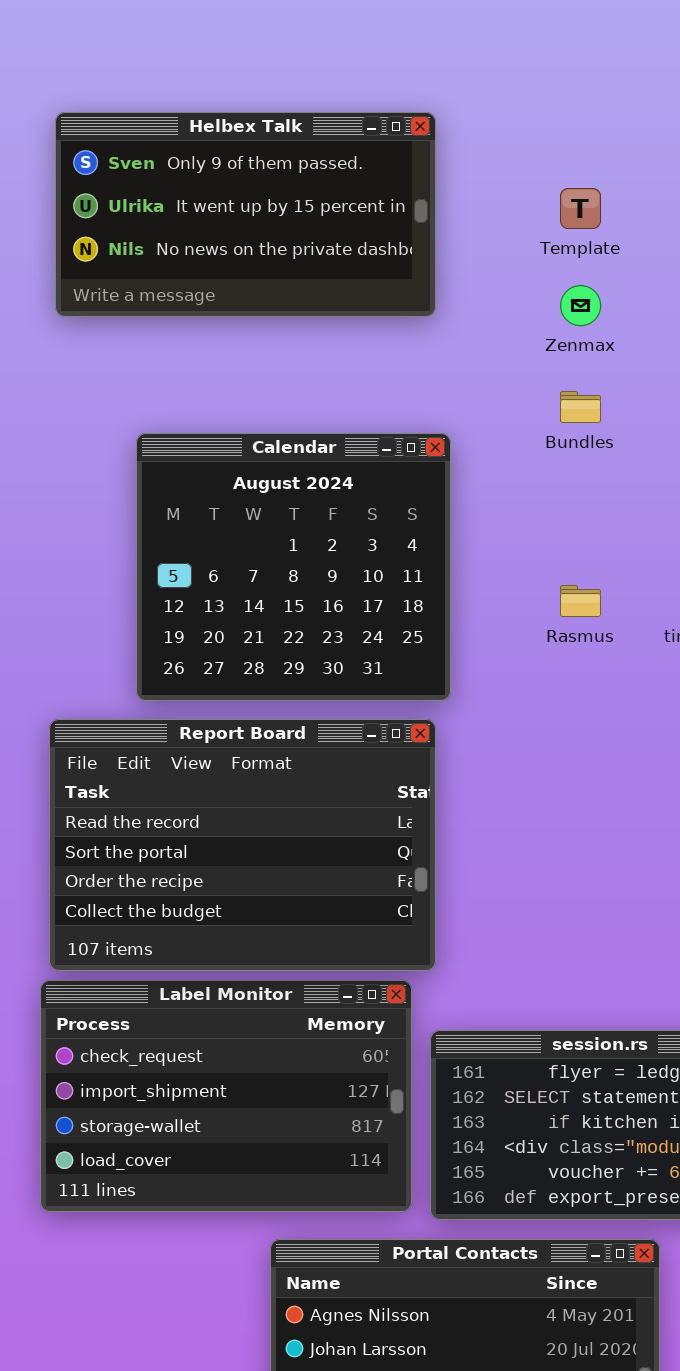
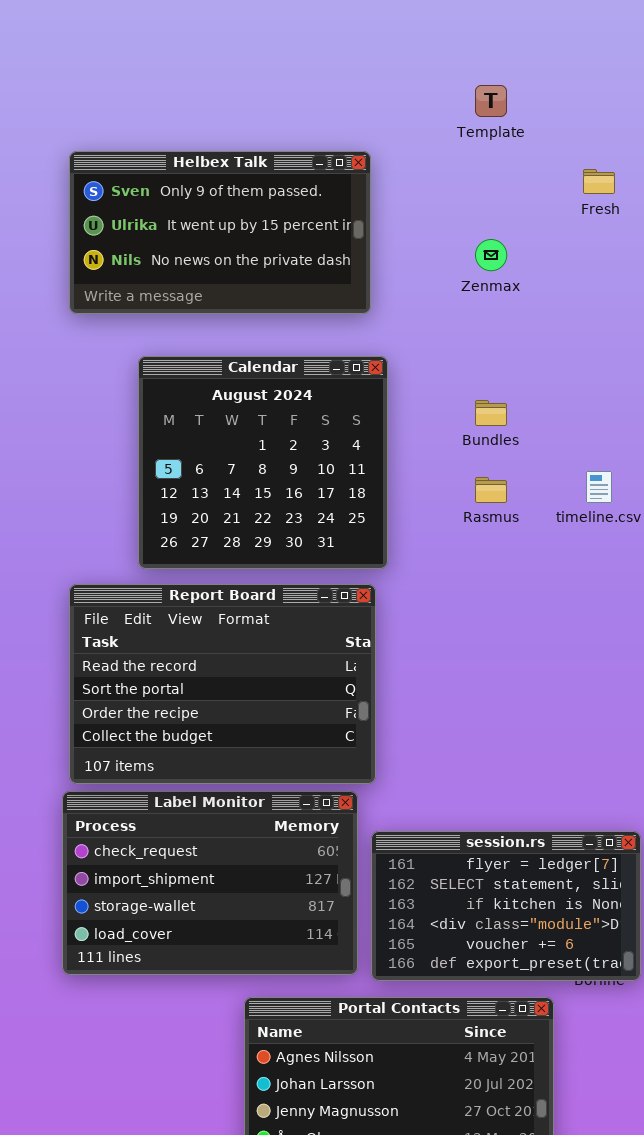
Helbex Talk: [55,112,436,317] -> [69,151,371,314], moved
Template: [560,188,601,229] -> [475,85,507,117], moved
Bundles: [560,391,601,423] -> [475,400,507,426], moved

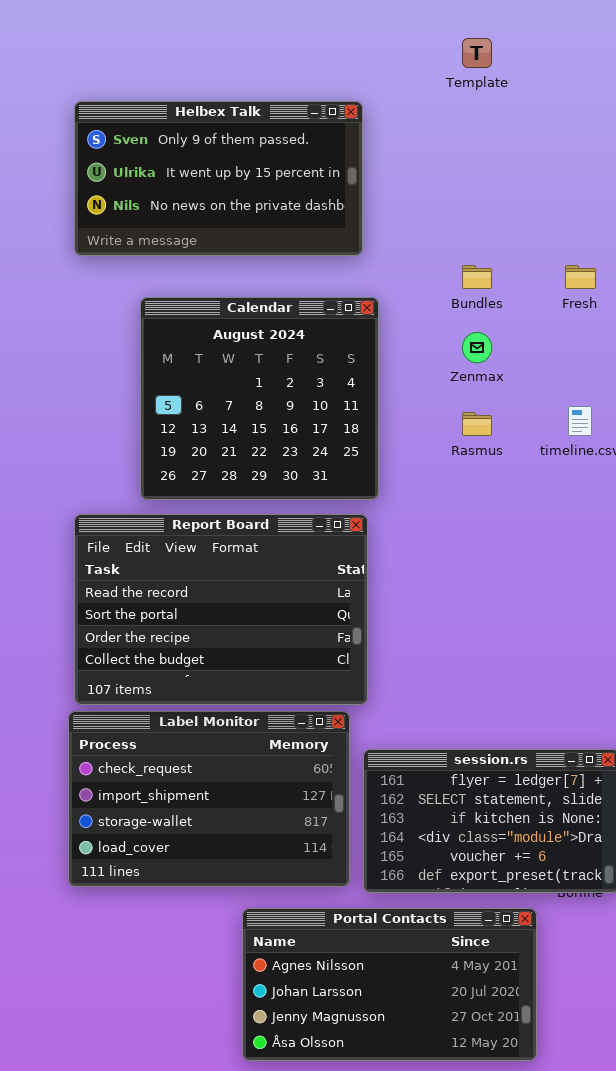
Fresh: [583,169,615,194] -> [565,265,596,289], moved
Zenmax: [475,239,507,271] -> [462,332,492,363], moved
Bundles: [475,400,507,426] -> [462,265,492,289], moved

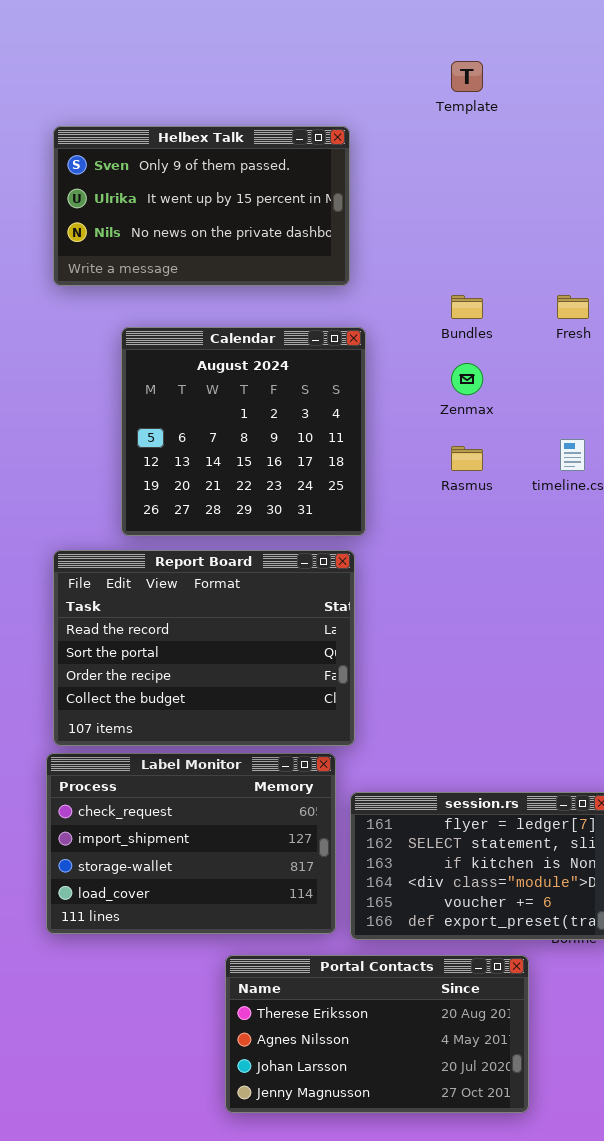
Portal Contacts: [242,908,537,1061] -> [225,955,529,1113], scrolled up 1 row

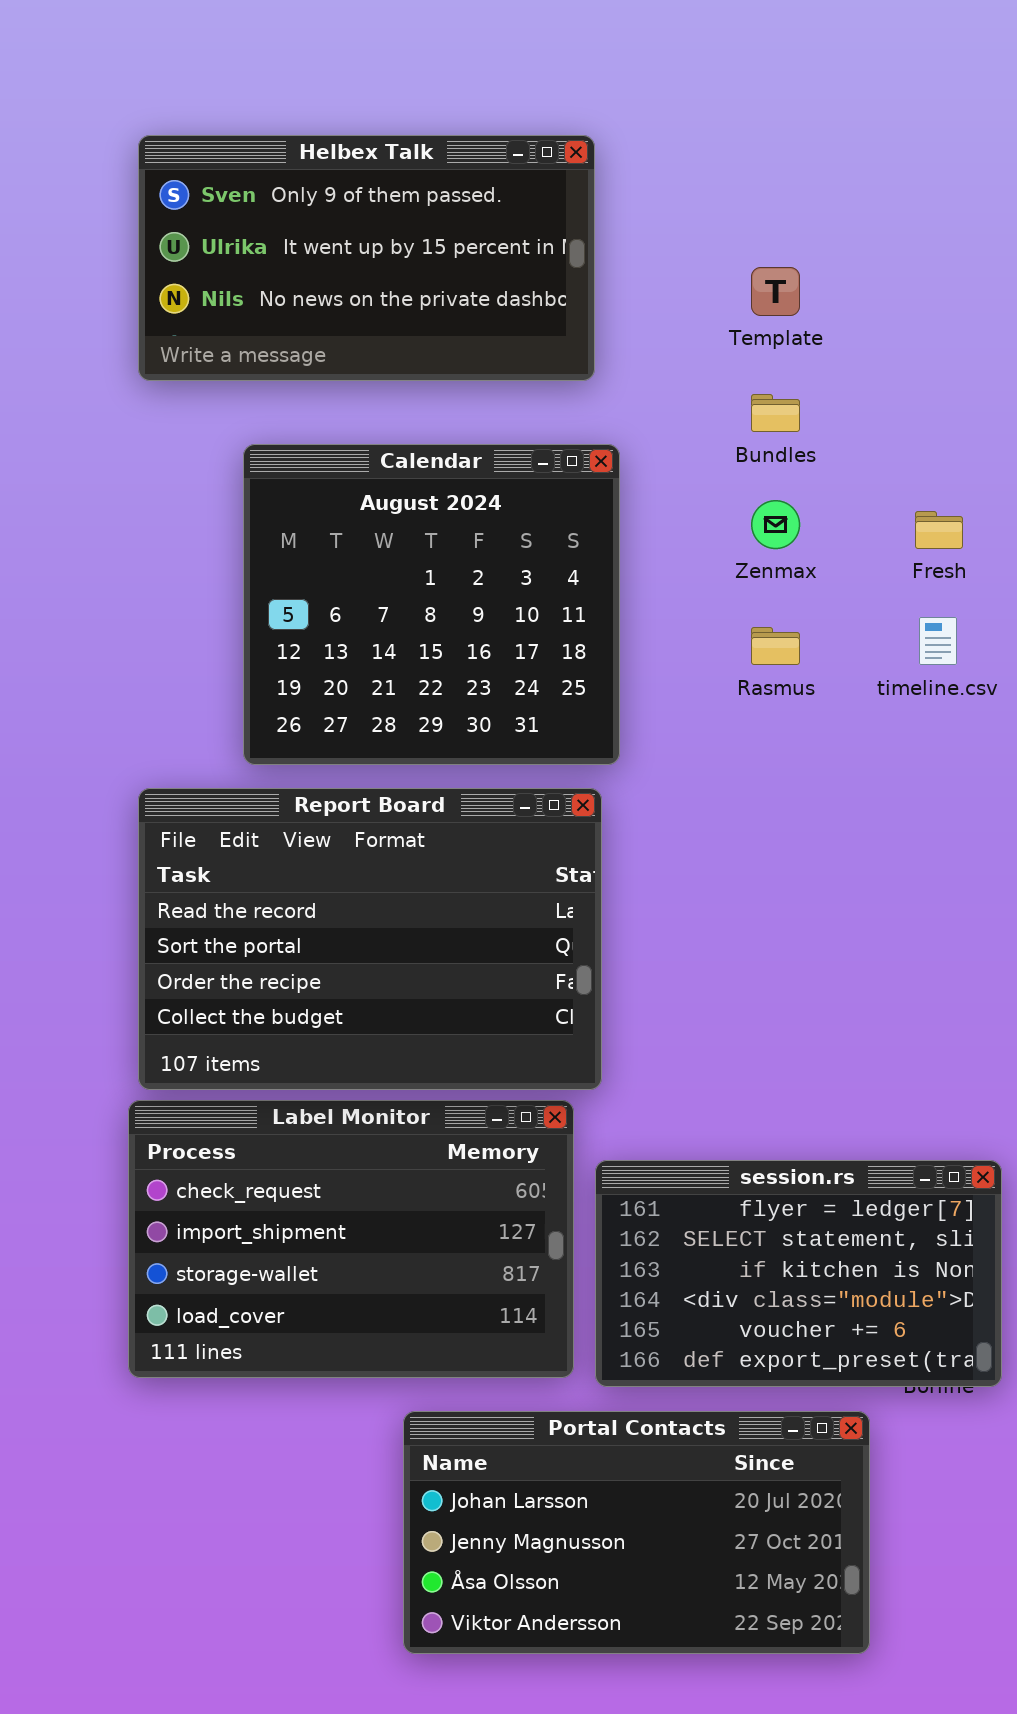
Template: [451,61,483,92] -> [751,267,800,316], moved
Fresh: [557,295,589,319] -> [915,511,963,549], moved
Portal Contacts: [225,955,529,1113] -> [403,1411,870,1654], scrolled down 2 rows

